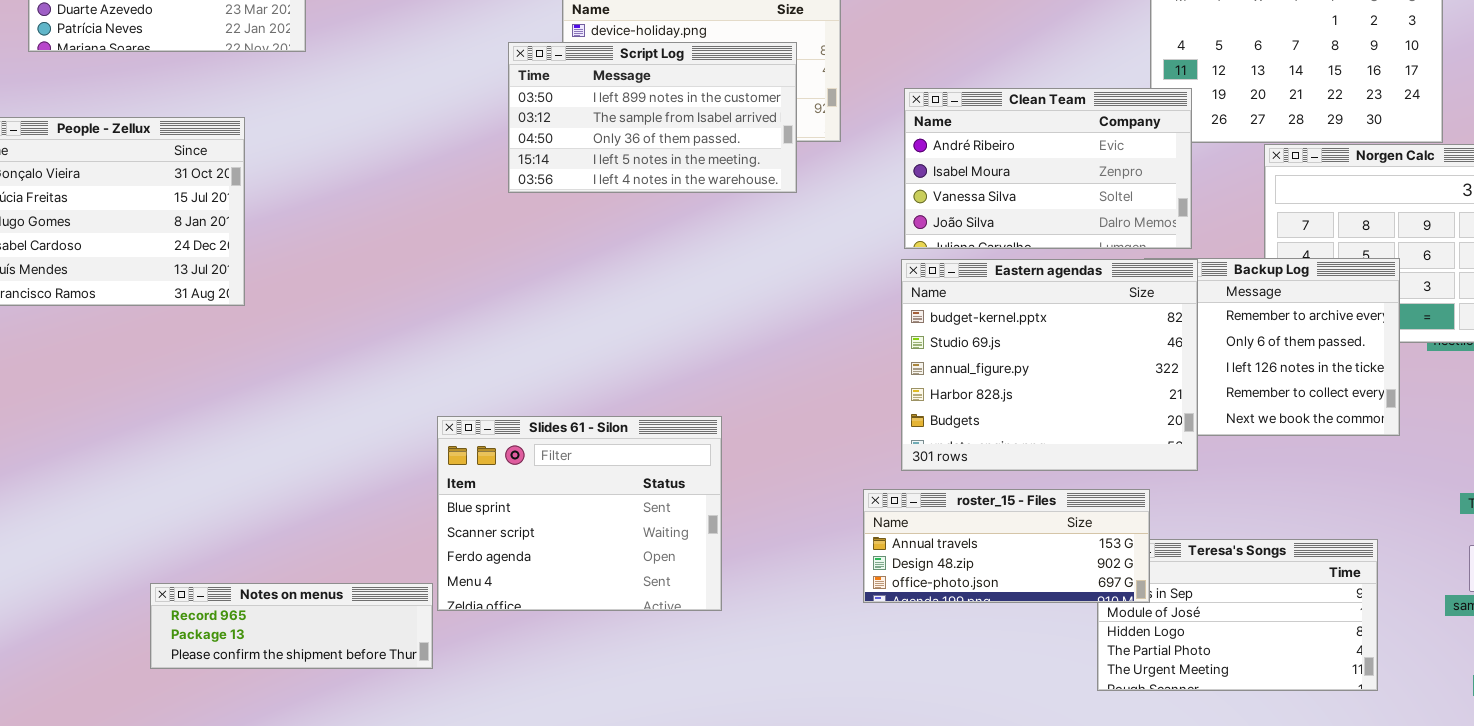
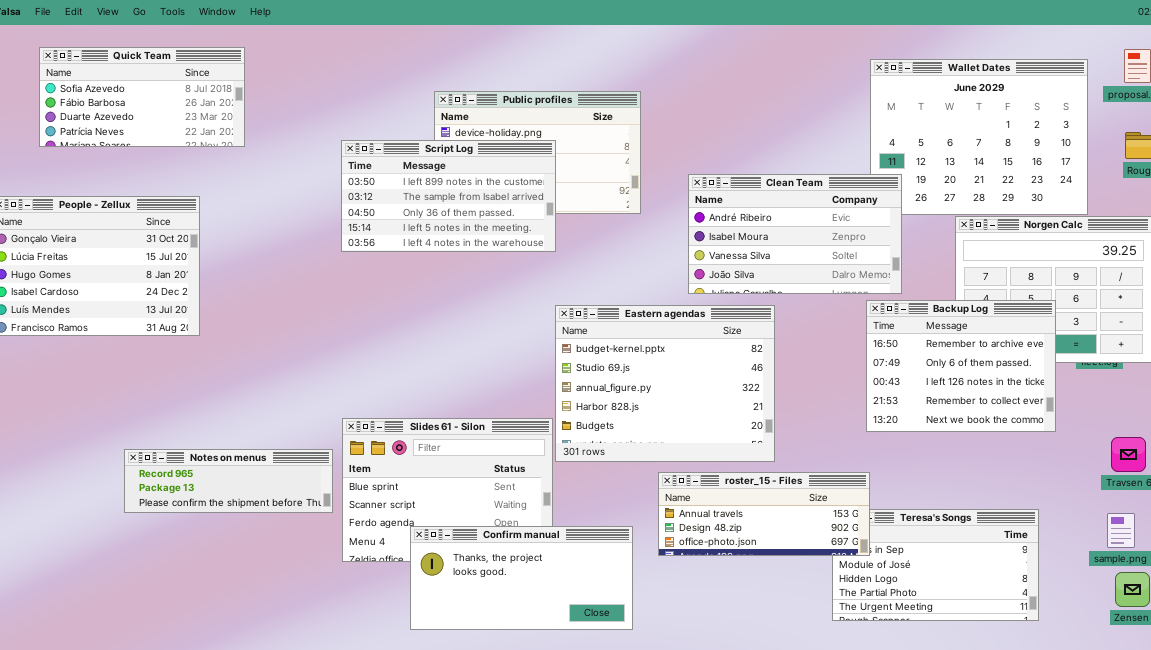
Script Log: [508,42,797,193] -> [341,140,556,252], moved
Eastern agendas: [901,259,1198,471] -> [555,305,775,462], moved
Confirm manual: none -> [410,526,633,630], opened
Notes on menus: [150,583,433,669] -> [124,449,333,513], moved

